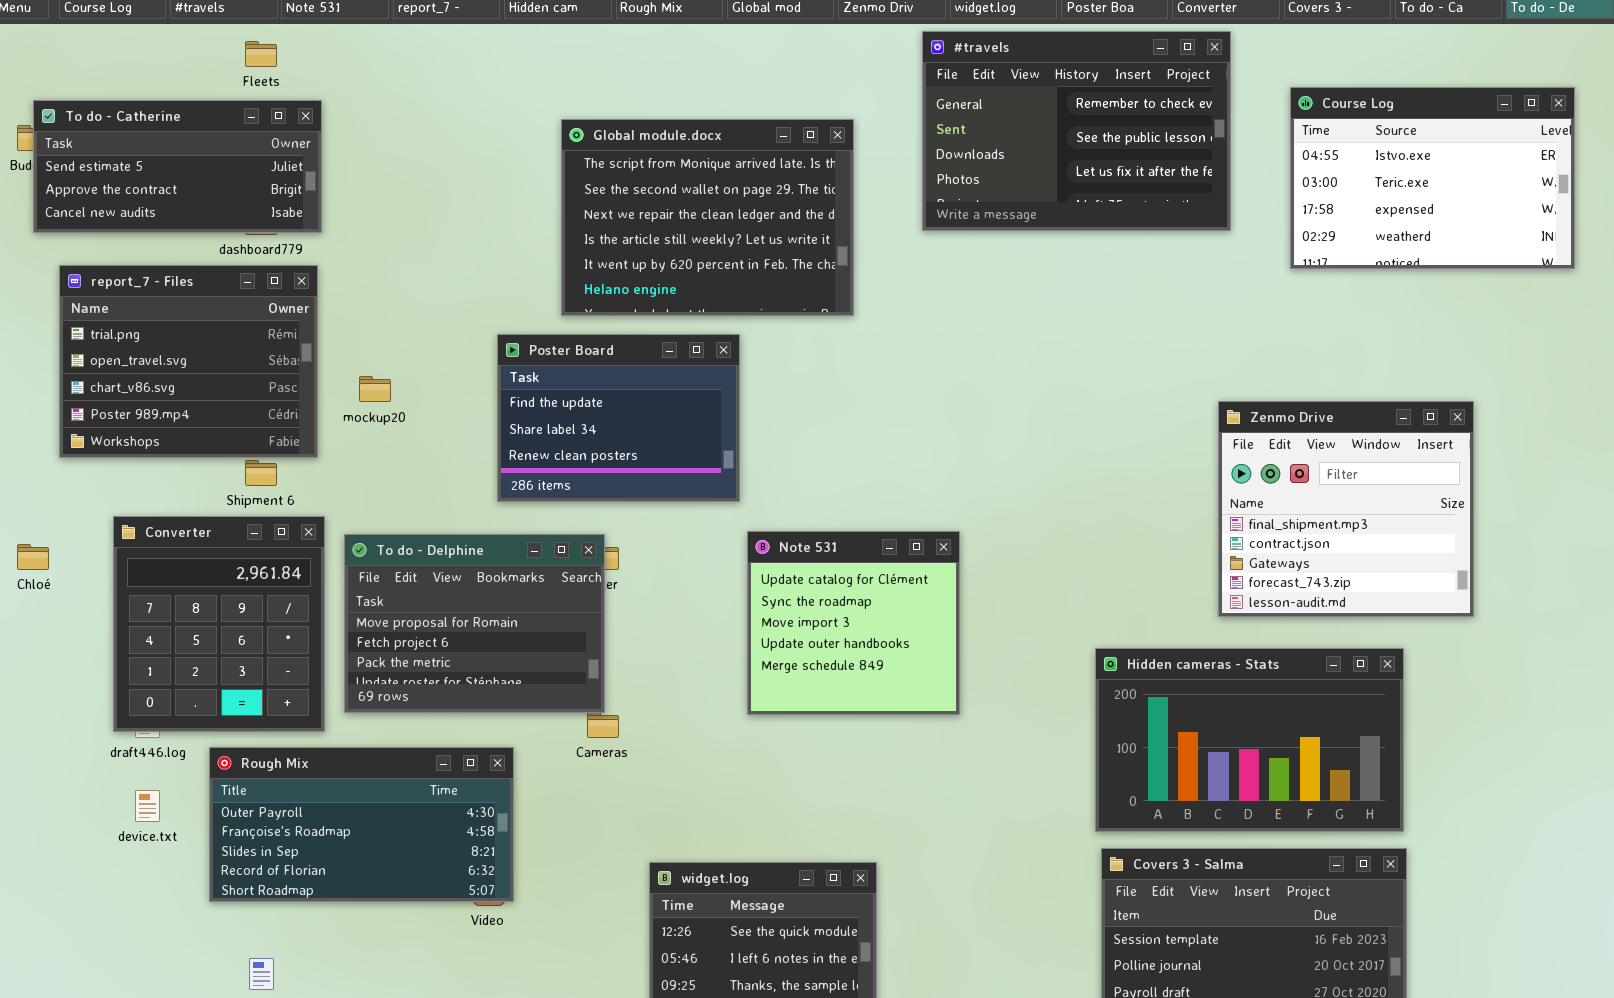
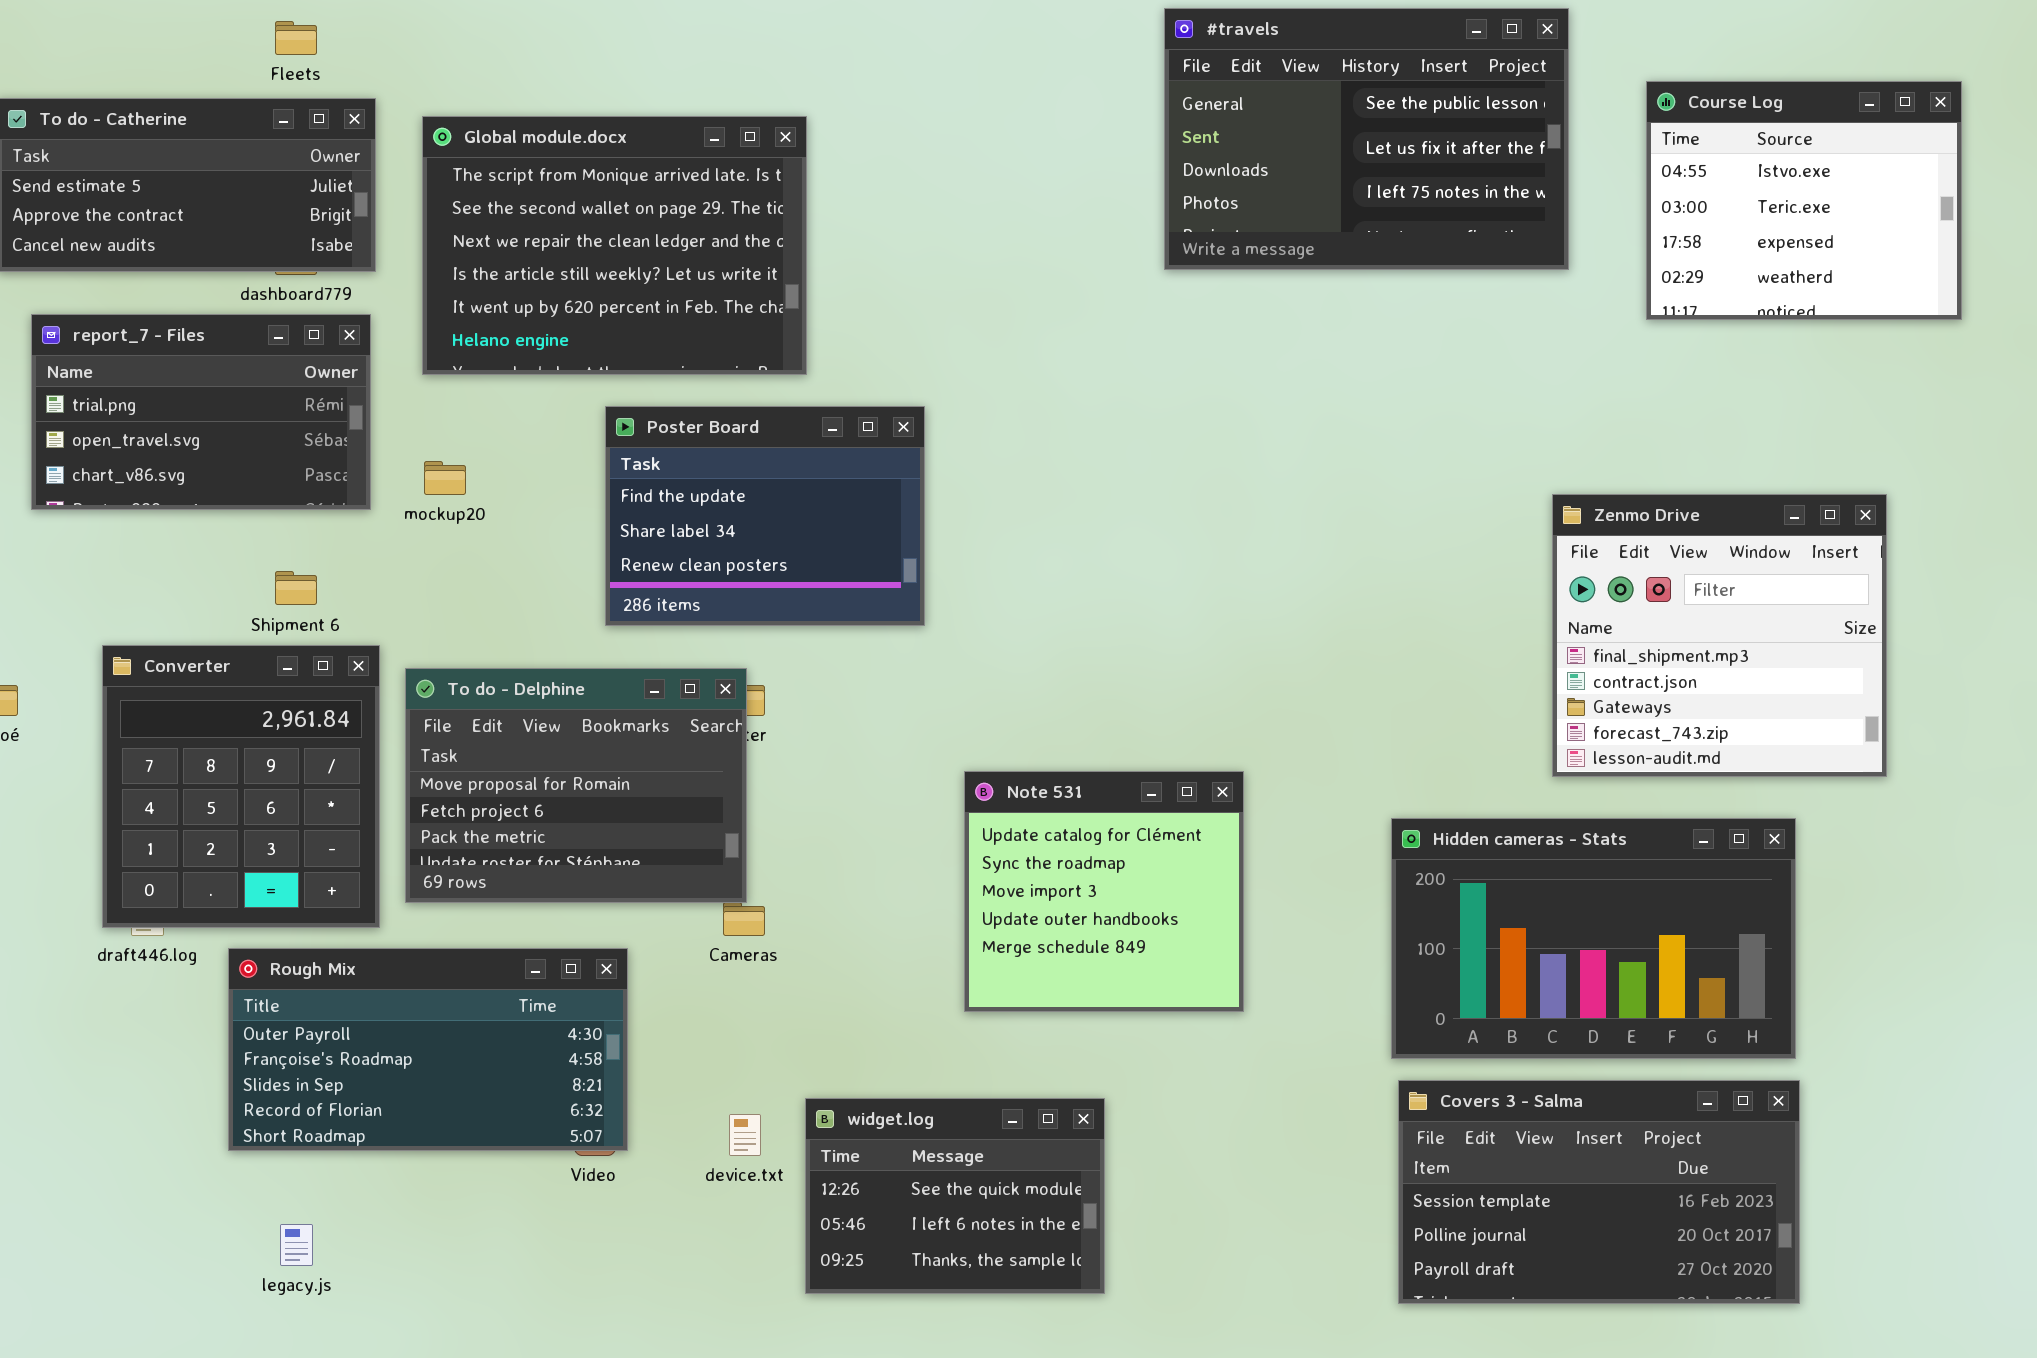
#travels: [922,31,1231,231] -> [1164,8,1569,270], scrolled down 1 row
Course Log: [1290,87,1575,269] -> [1646,81,1962,320], resized
Global module.docx: [561,119,854,316] -> [422,116,807,375], moved
report_7 - Files: [59,265,318,458] -> [31,314,371,510], resized
Note 531: [747,531,960,715] -> [964,771,1244,1012], moved
device.txt: [135,790,160,822] -> [729,1114,761,1156], moved

